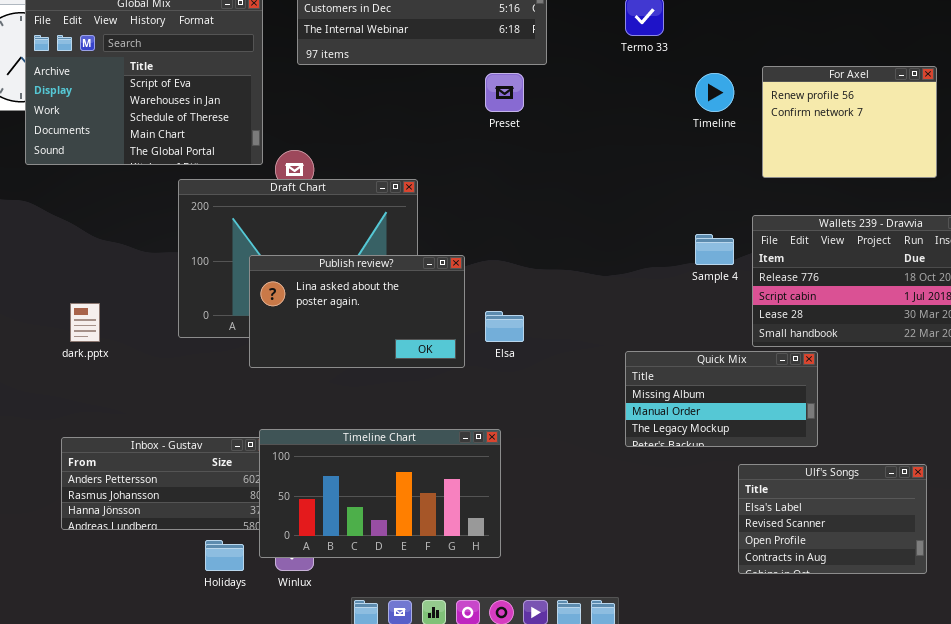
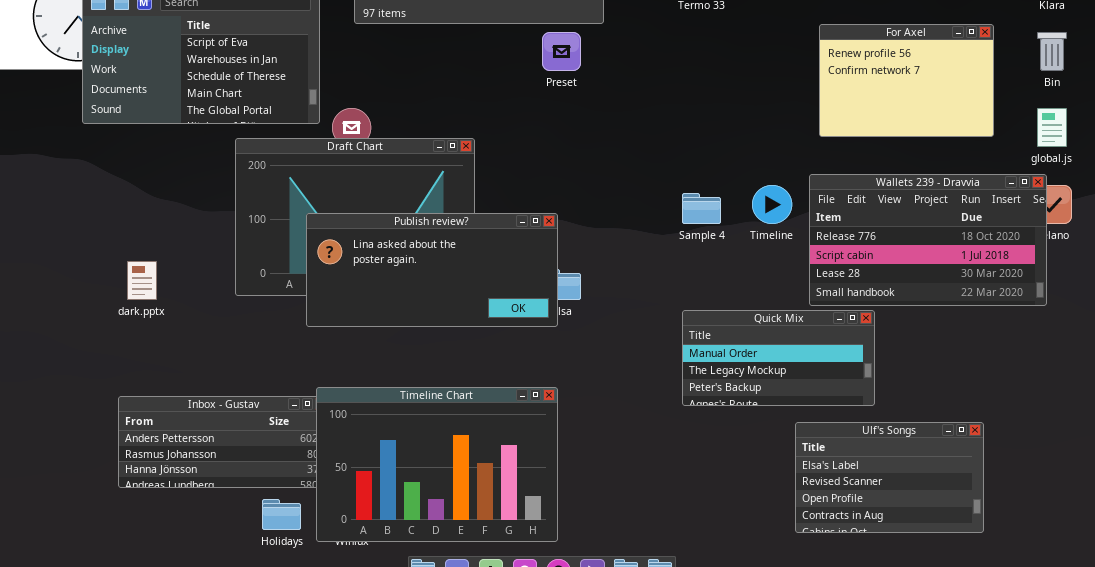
Timeline: [695,73,734,112] -> [752,185,792,224], moved
Sample 4: [695,234,734,265] -> [682,193,721,224], moved
Publish review?: [249,255,465,368] -> [306,213,558,327], resized
Quick Mix: [625,351,818,447] -> [682,310,875,406], scrolled down 1 row
Timeline Chart: [259,429,501,558] -> [316,387,558,542], resized

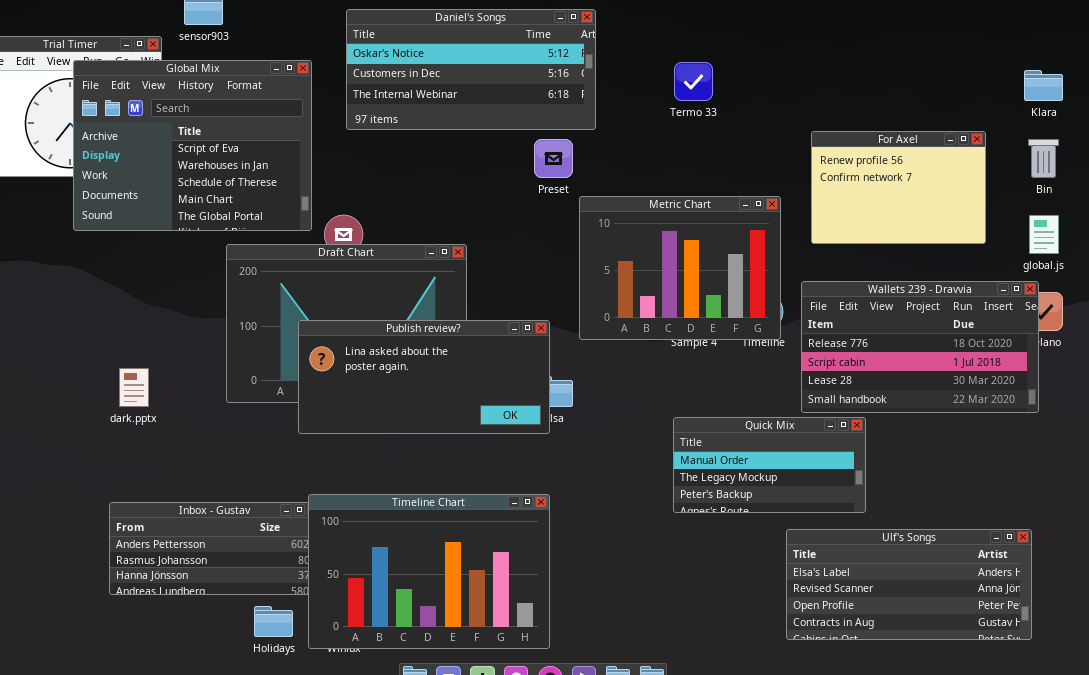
Metric Chart: none -> [579,196,781,340], opened
Ulf's Songs: [795,422,984,533] -> [786,529,1032,640], resized

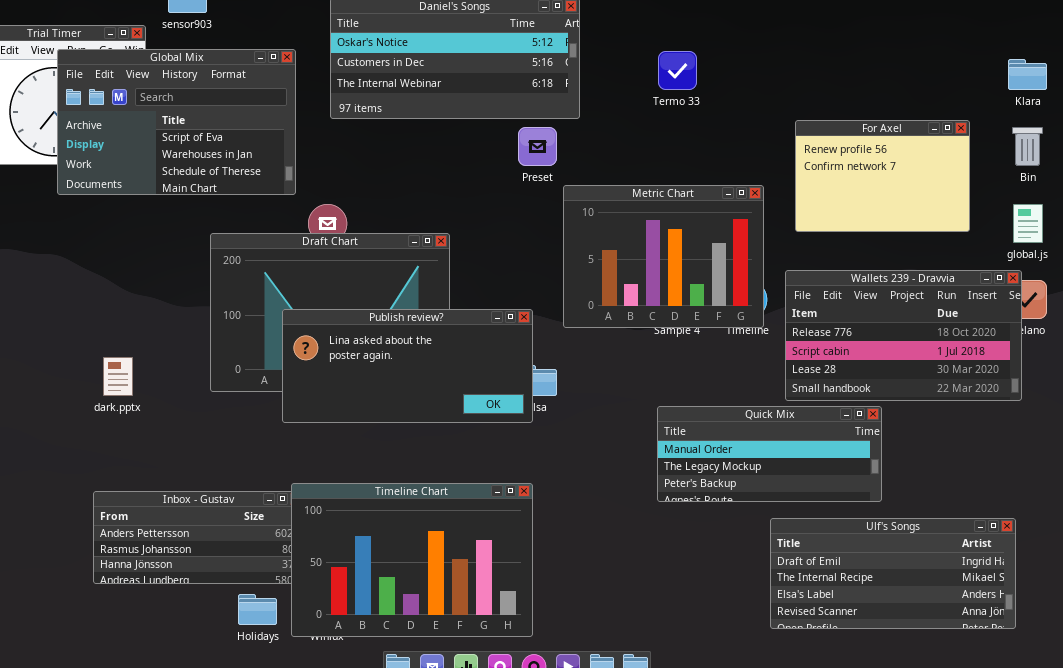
Global Mix: [73,60,312,231] -> [57,49,296,195], resized
Quick Mix: [673,417,866,513] -> [657,406,882,502], resized
Ulf's Songs: [786,529,1032,640] -> [770,518,1016,629], scrolled up 2 rows

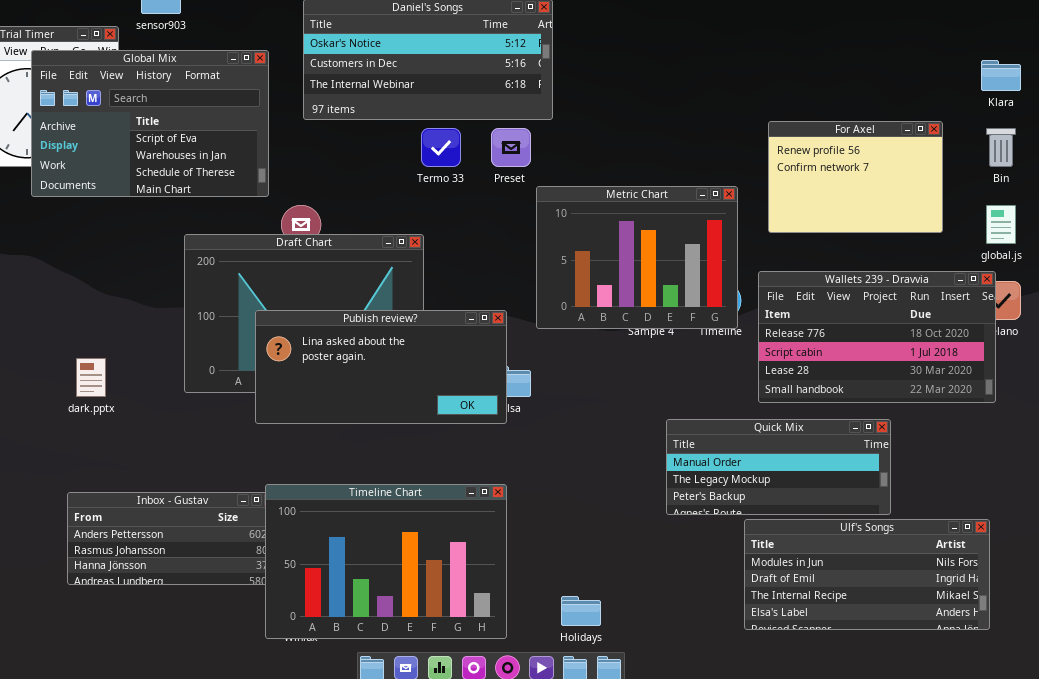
Termo 33: [658,51,697,90] -> [421,128,461,167], moved
Quick Mix: [657,406,882,502] -> [666,419,891,515], moved
Ulf's Songs: [770,518,1016,629] -> [744,519,990,630], scrolled up 1 row
Holidays: [238,594,277,625] -> [561,596,601,626], moved

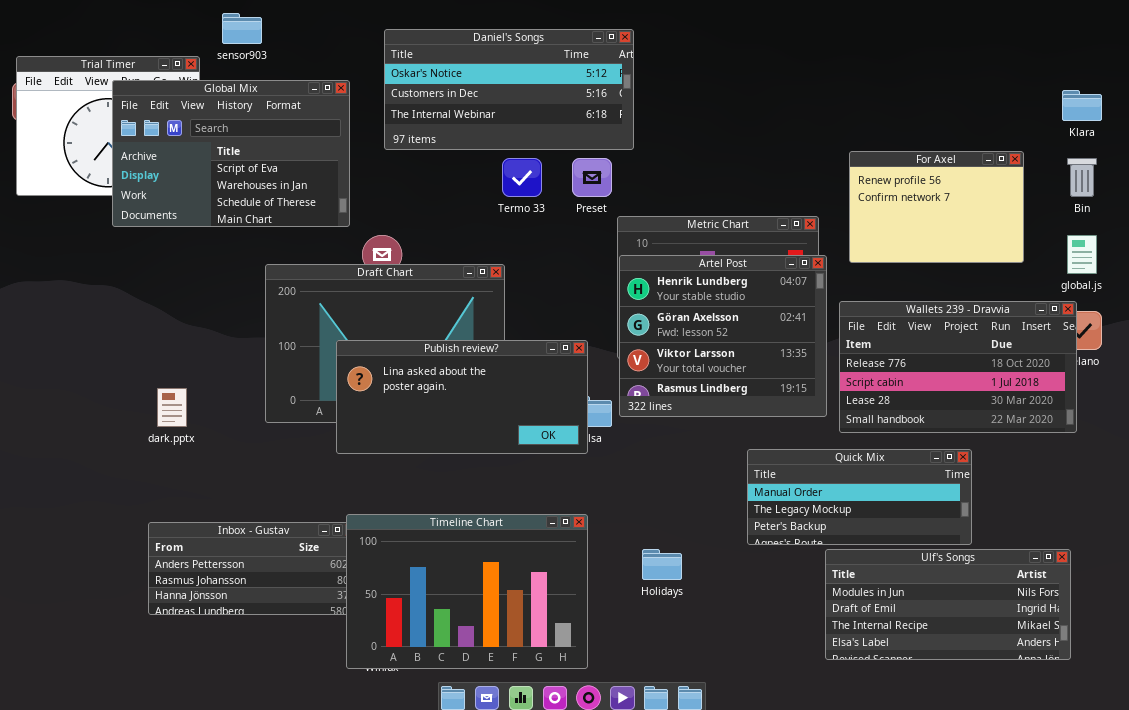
Artel Post: none -> [619,255,827,417], opened
Holidays: [561,596,601,626] -> [642,549,682,580], moved

